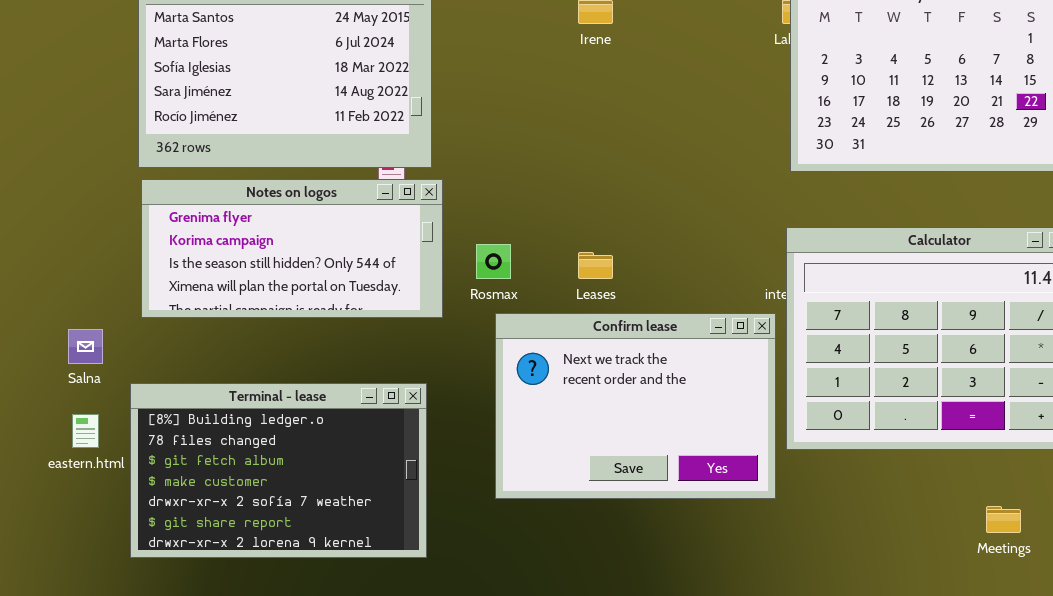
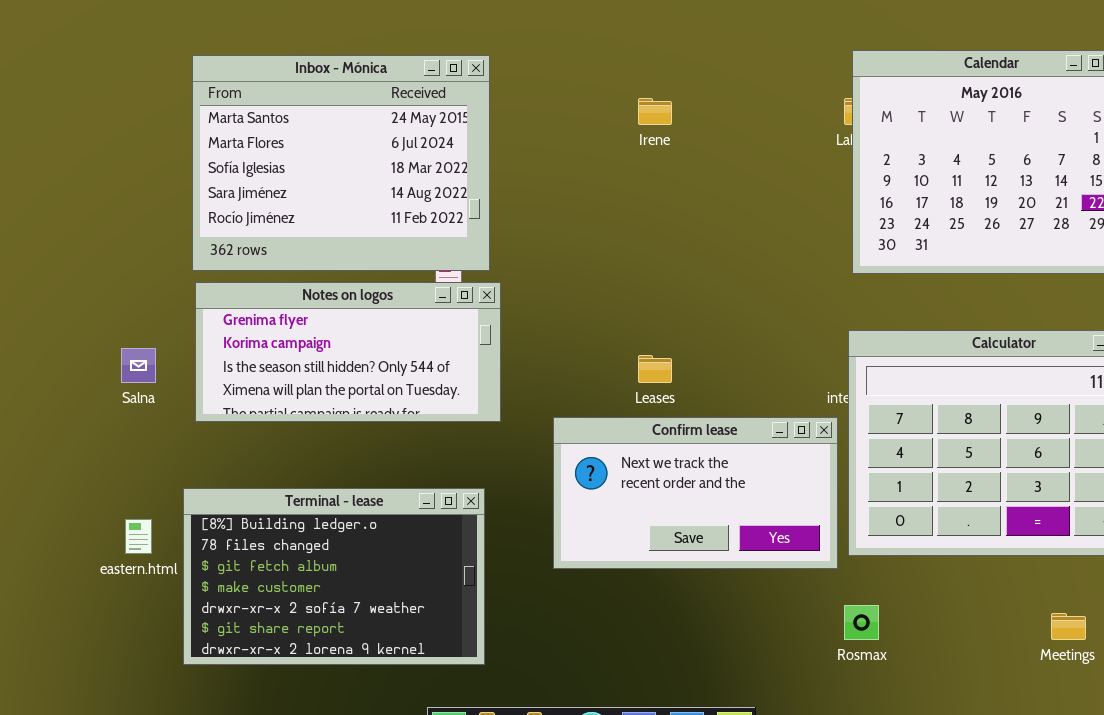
Rosmax: [476,244,511,279] -> [844,605,879,640], moved
Confirm lease: [495,313,776,499] -> [553,417,838,569], resized
Salna: [68,329,103,364] -> [121,348,156,383], moved

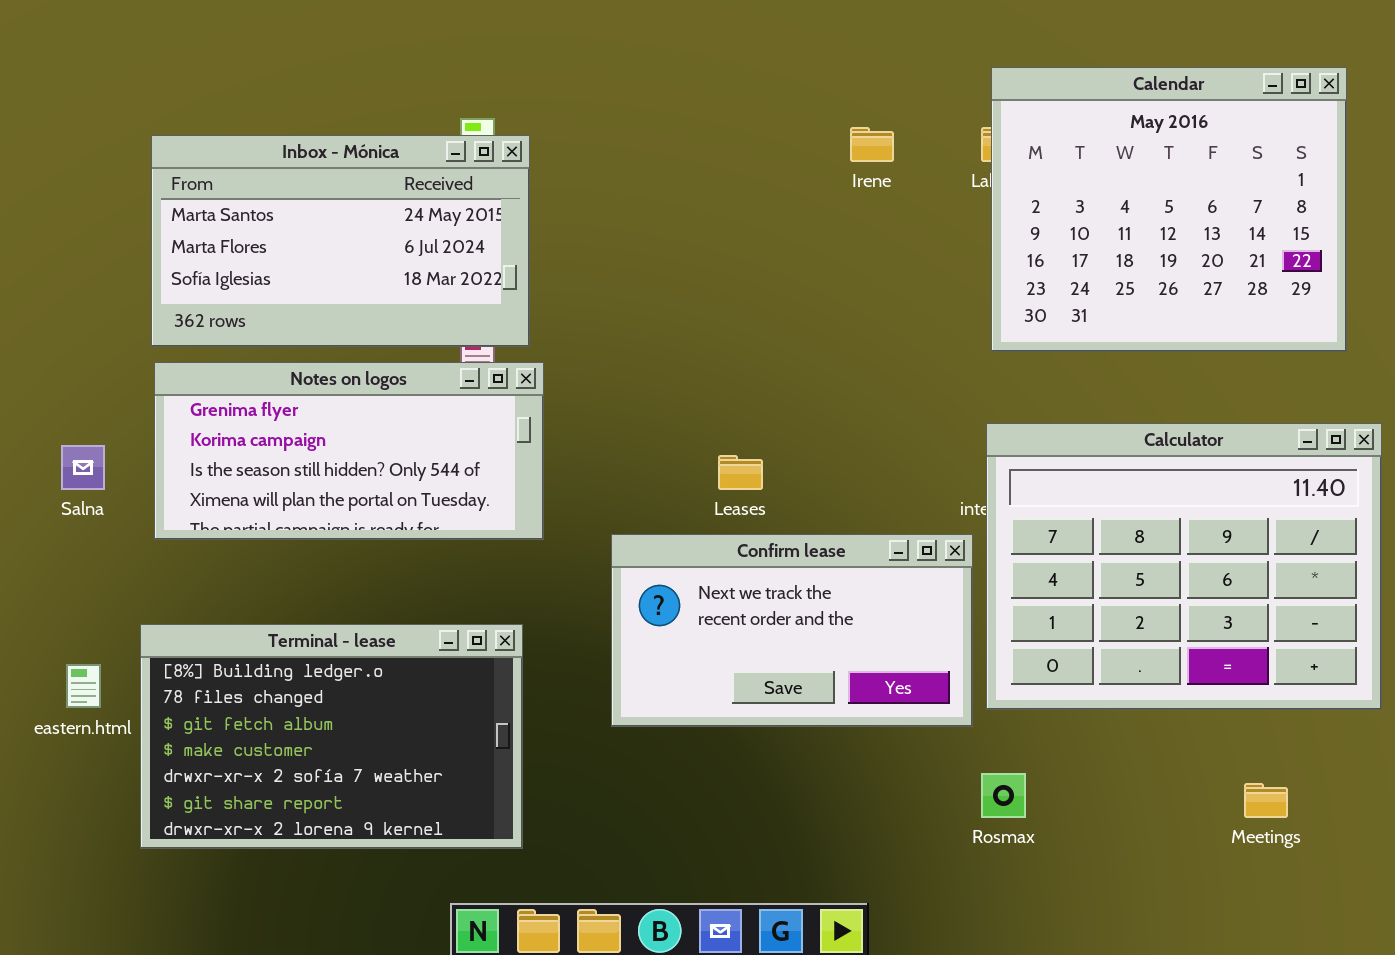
Inbox - Mónica: [192,55,490,271] -> [151,135,530,347], resized
Irene: [638,98,672,125] -> [850,127,894,162], moved

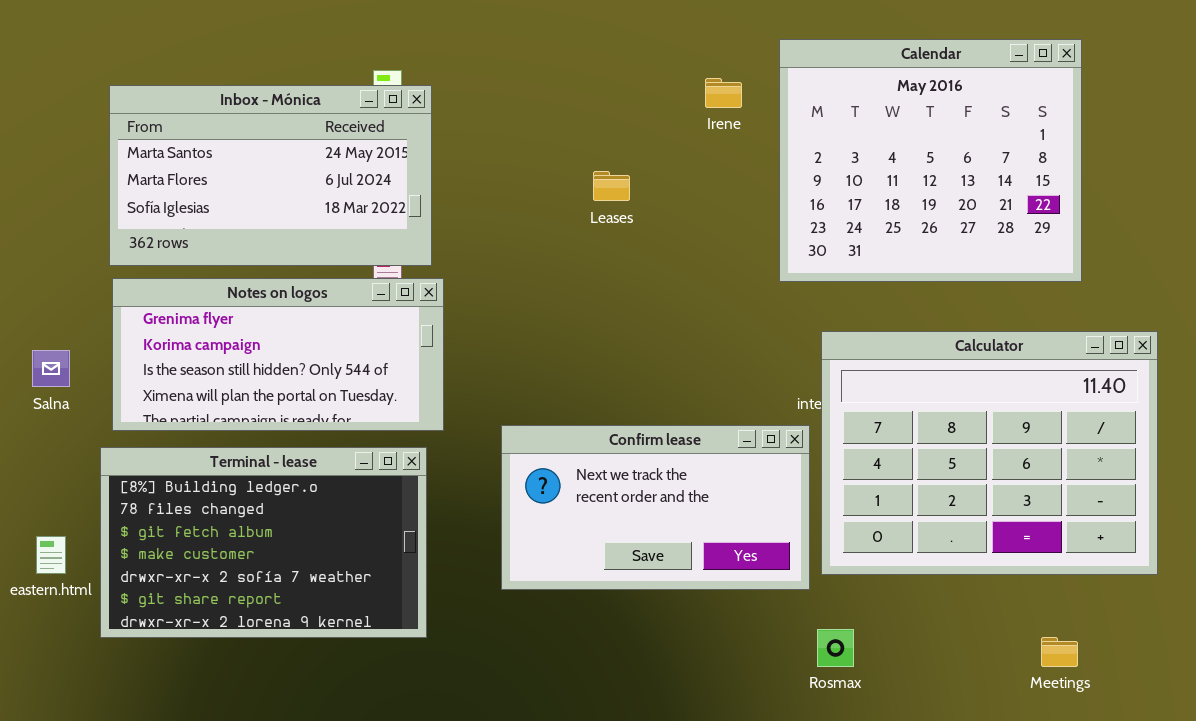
Calendar: [991,67,1347,352] -> [779,39,1082,282], moved
Leases: [718,455,763,490] -> [593,171,630,201], moved
Terminal - lease: [140,624,523,849] -> [100,447,427,638], moved

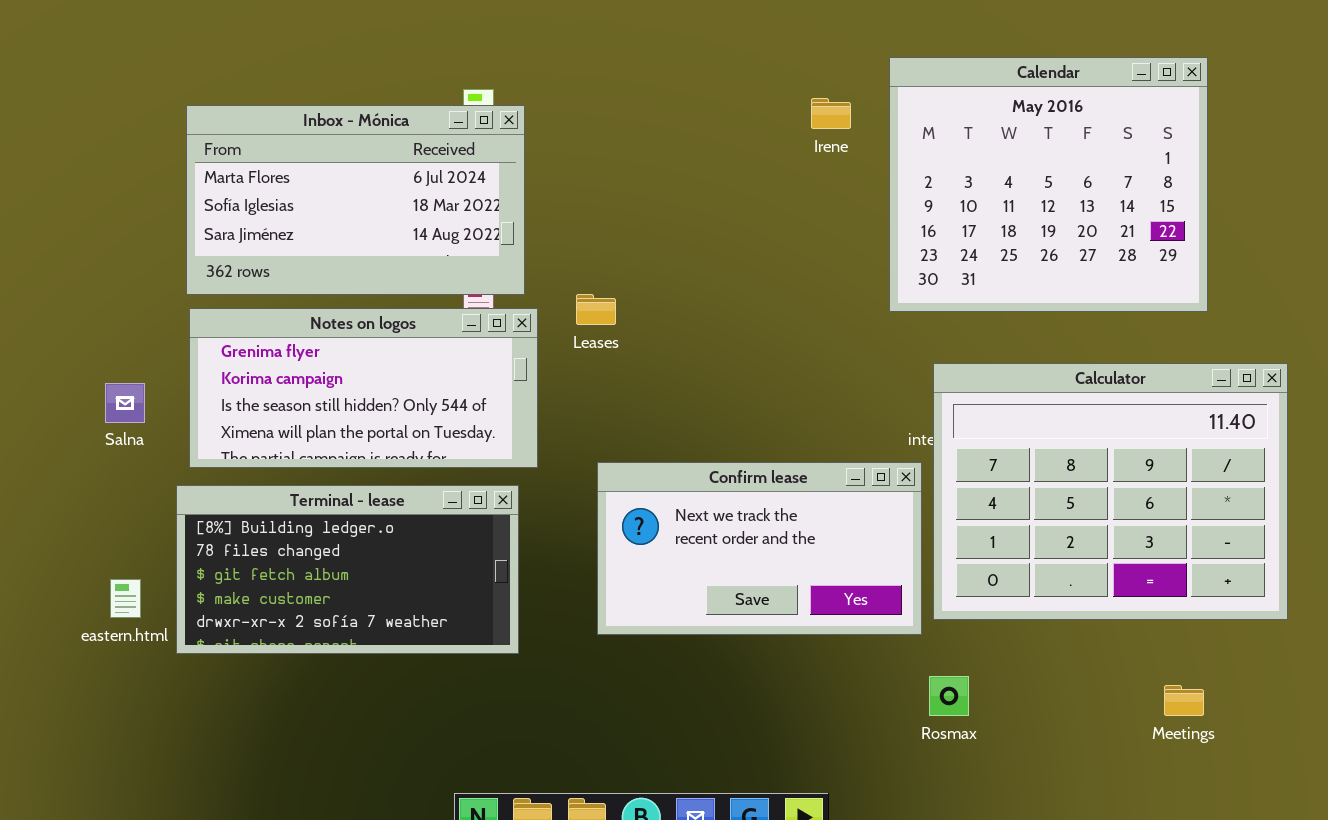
Inbox - Mónica: [109,85,432,266] -> [186,105,525,295], scrolled down 1 row
Leases: [593,171,630,201] -> [576,294,616,325], moved
Terminal - lease: [100,447,427,638] -> [176,485,519,654], resized

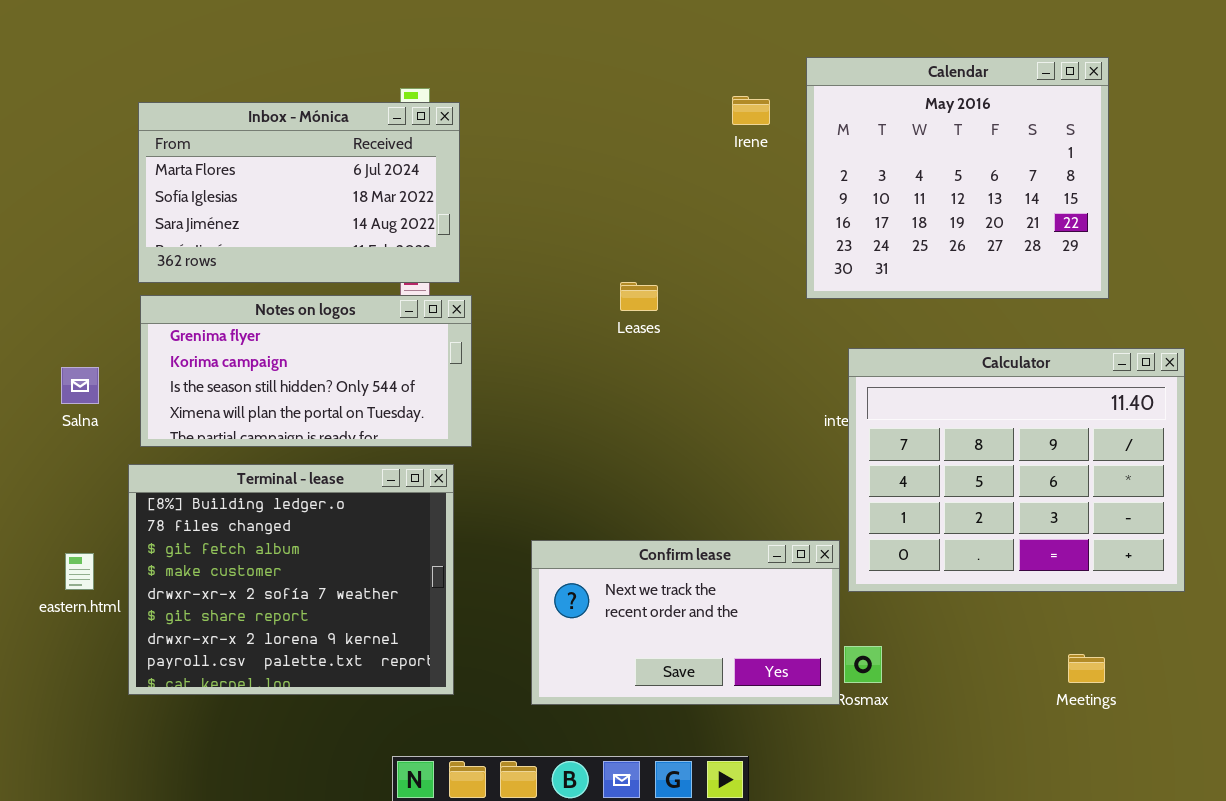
Leases: [576,294,616,325] -> [620,282,658,311], moved
Confirm lease: [597,462,922,635] -> [531,540,840,705], moved
Terminal - lease: [176,485,519,654] -> [128,464,454,695], resized

